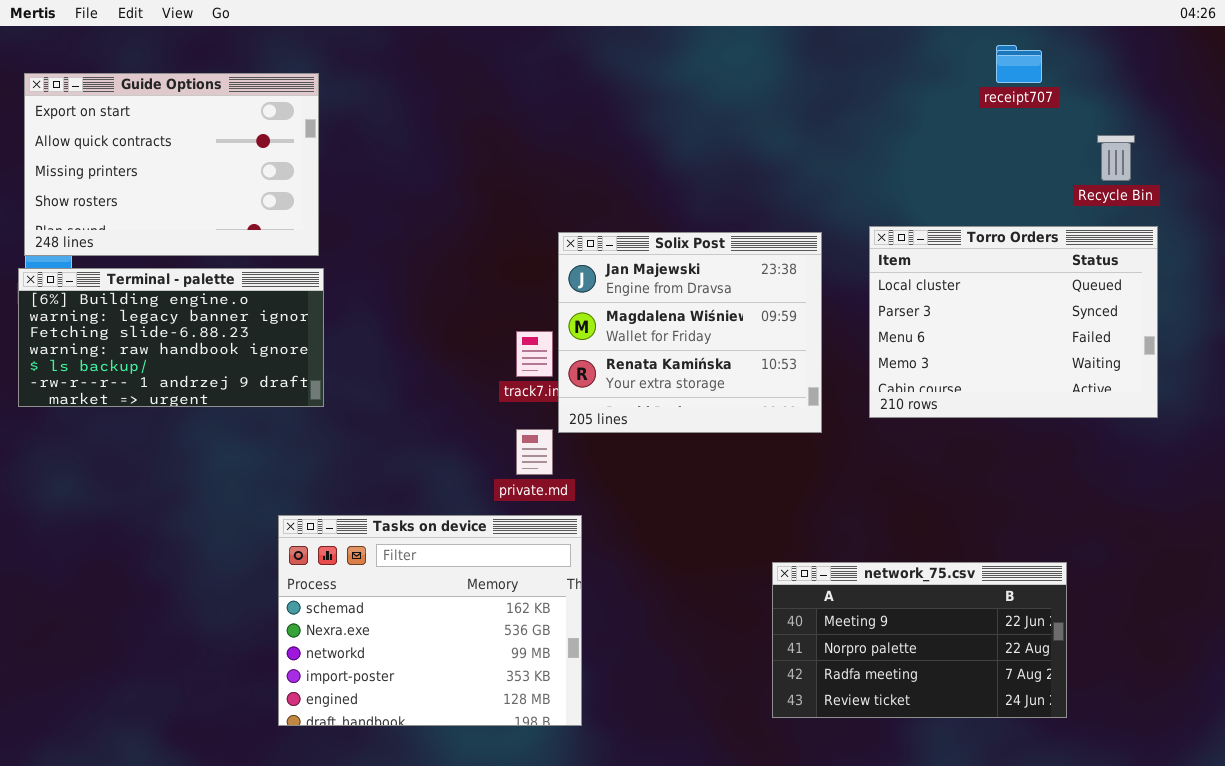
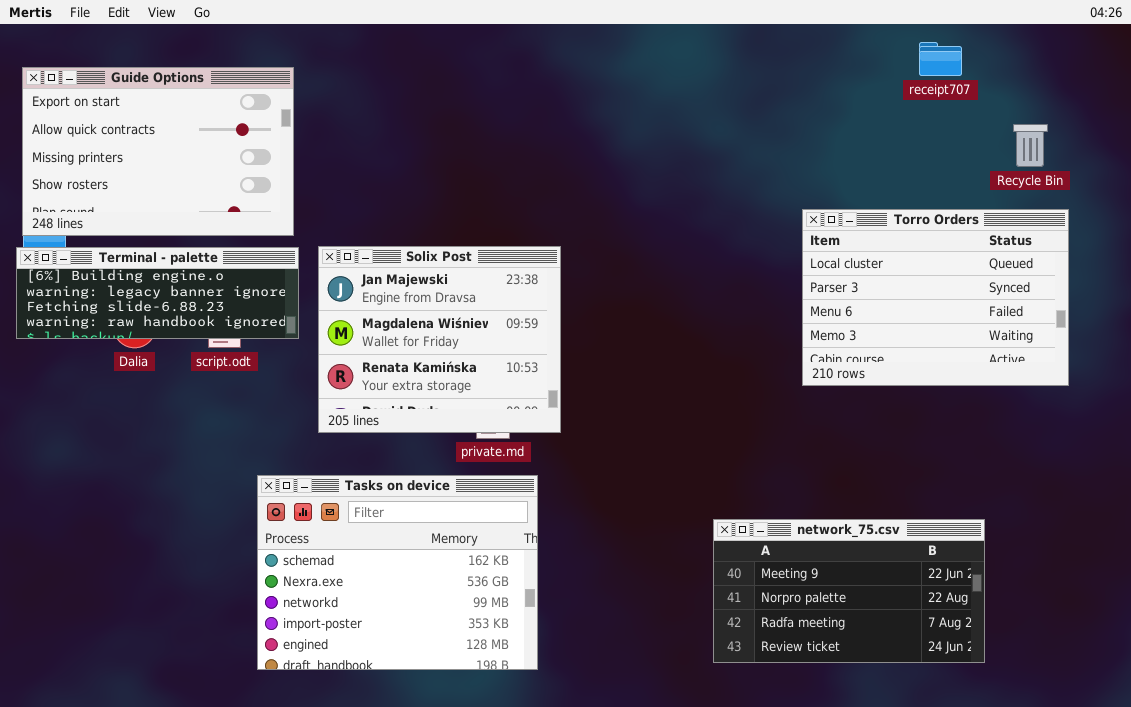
Solix Post: [558,232,822,433] -> [318,246,561,433], moved
Terminal - palette: [18,268,324,407] -> [16,247,299,339], resized

